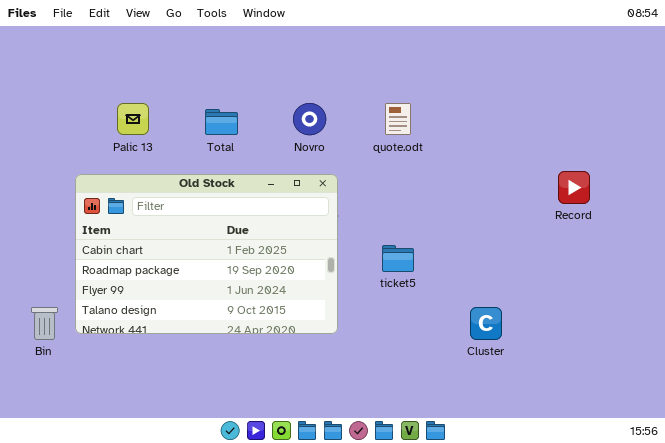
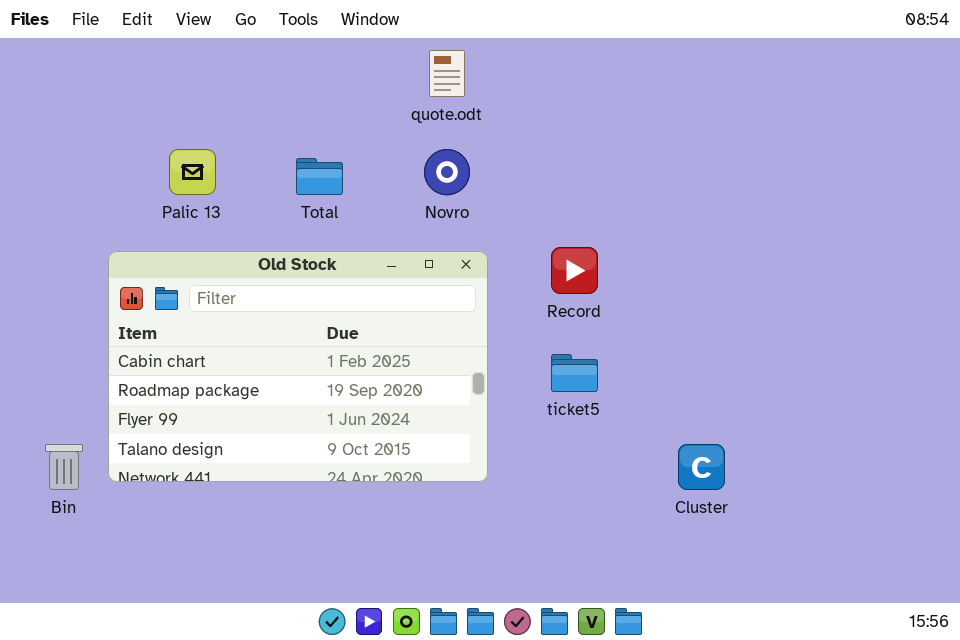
quote.odt: [385,103,411,135] -> [429,50,465,97], moved
Record: [558,171,590,204] -> [551,247,598,294], moved

